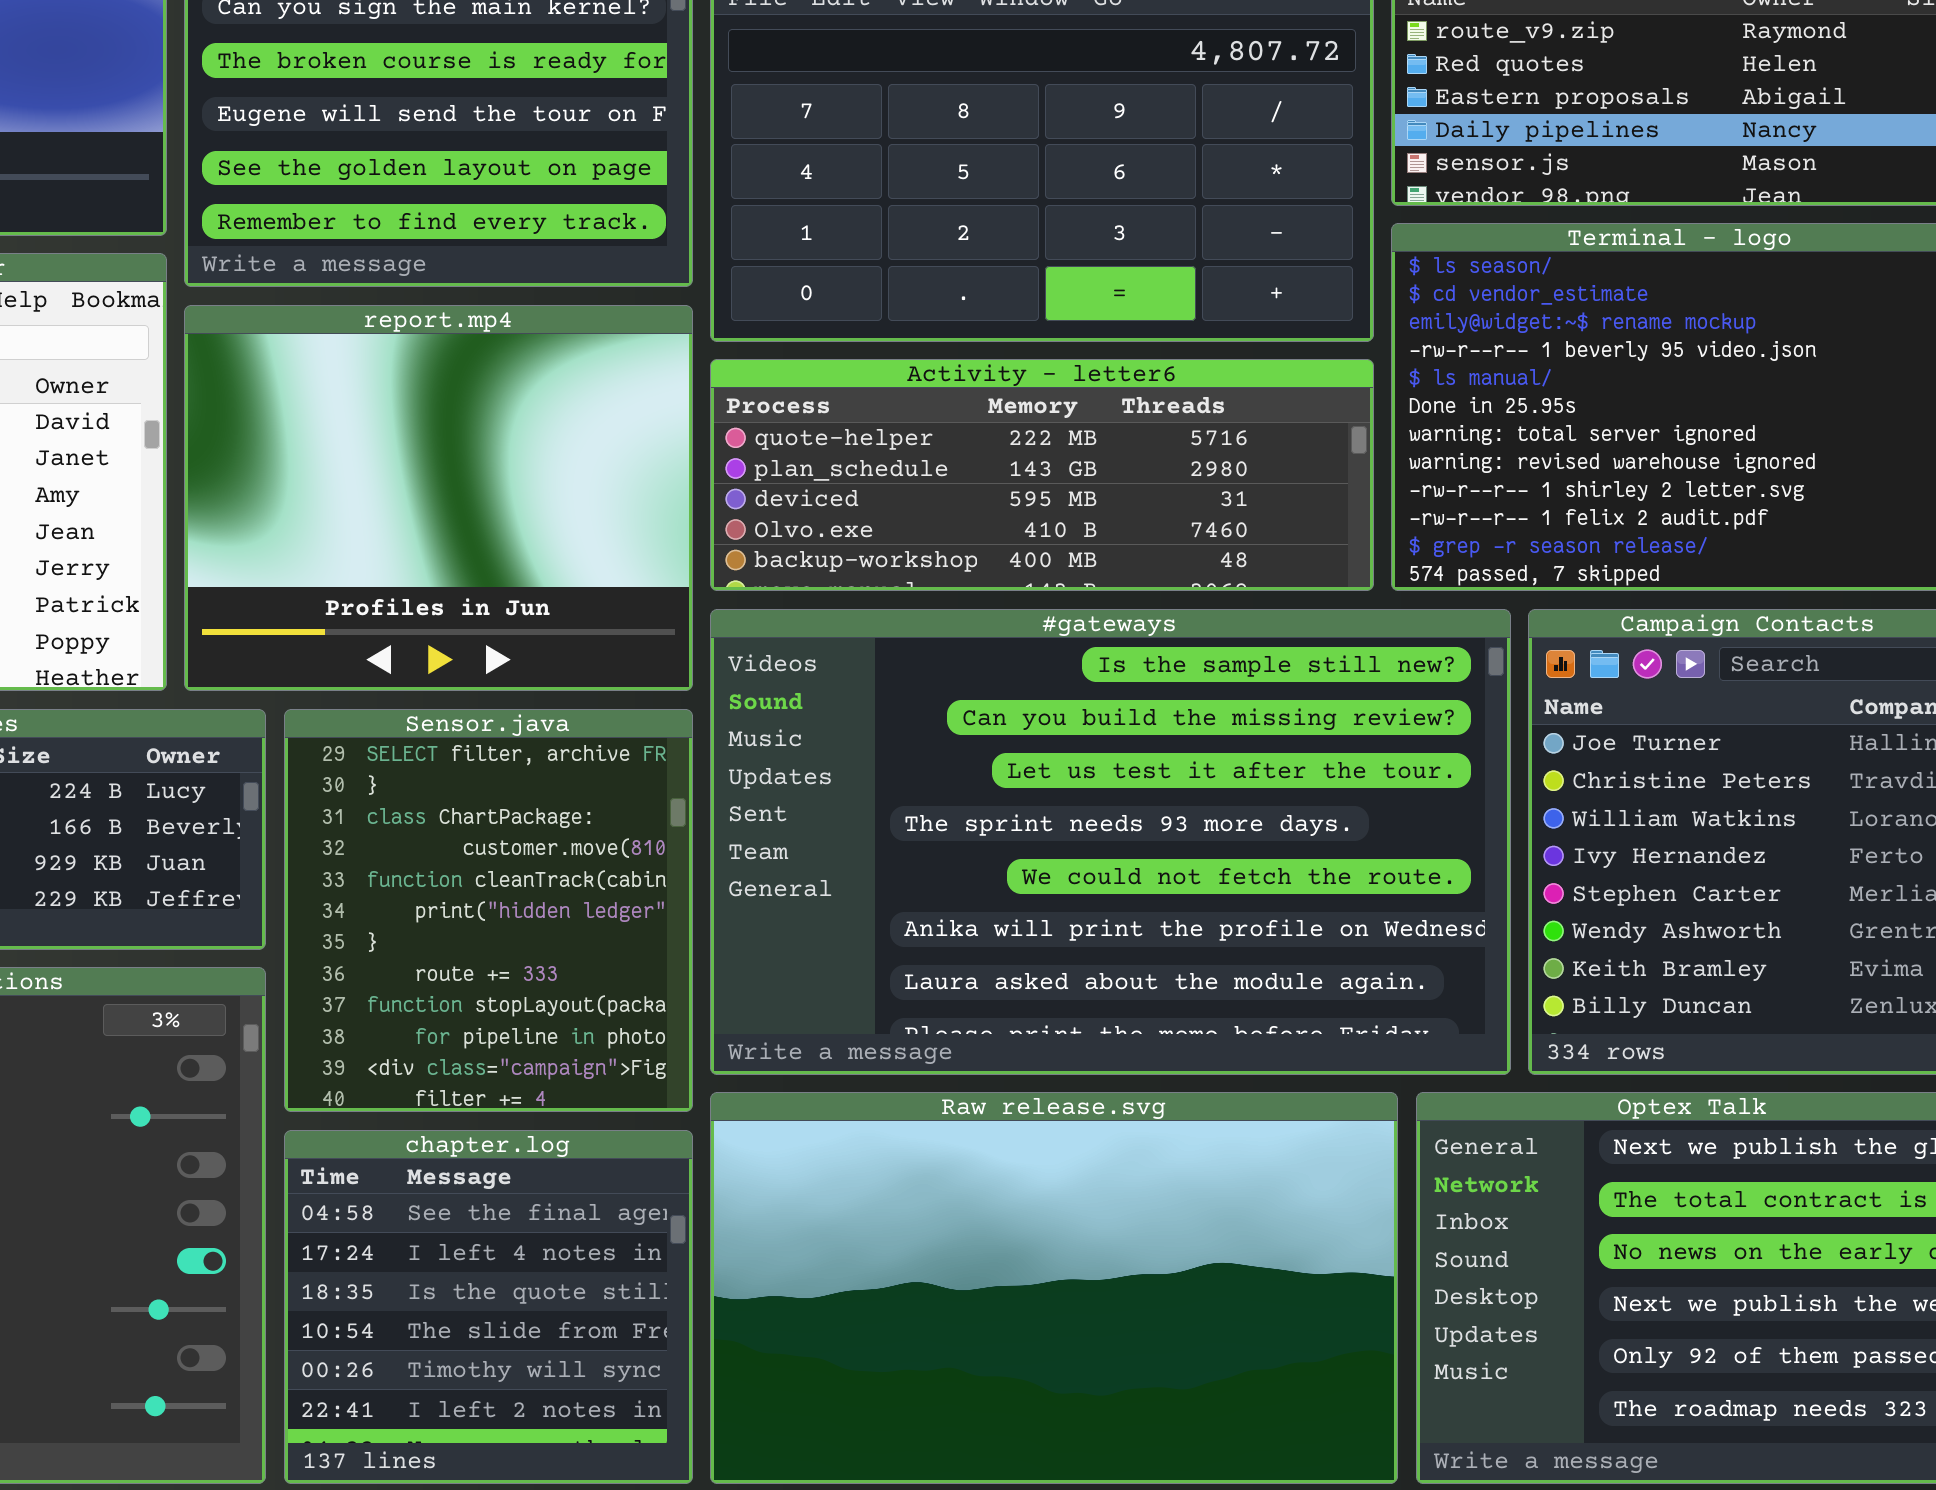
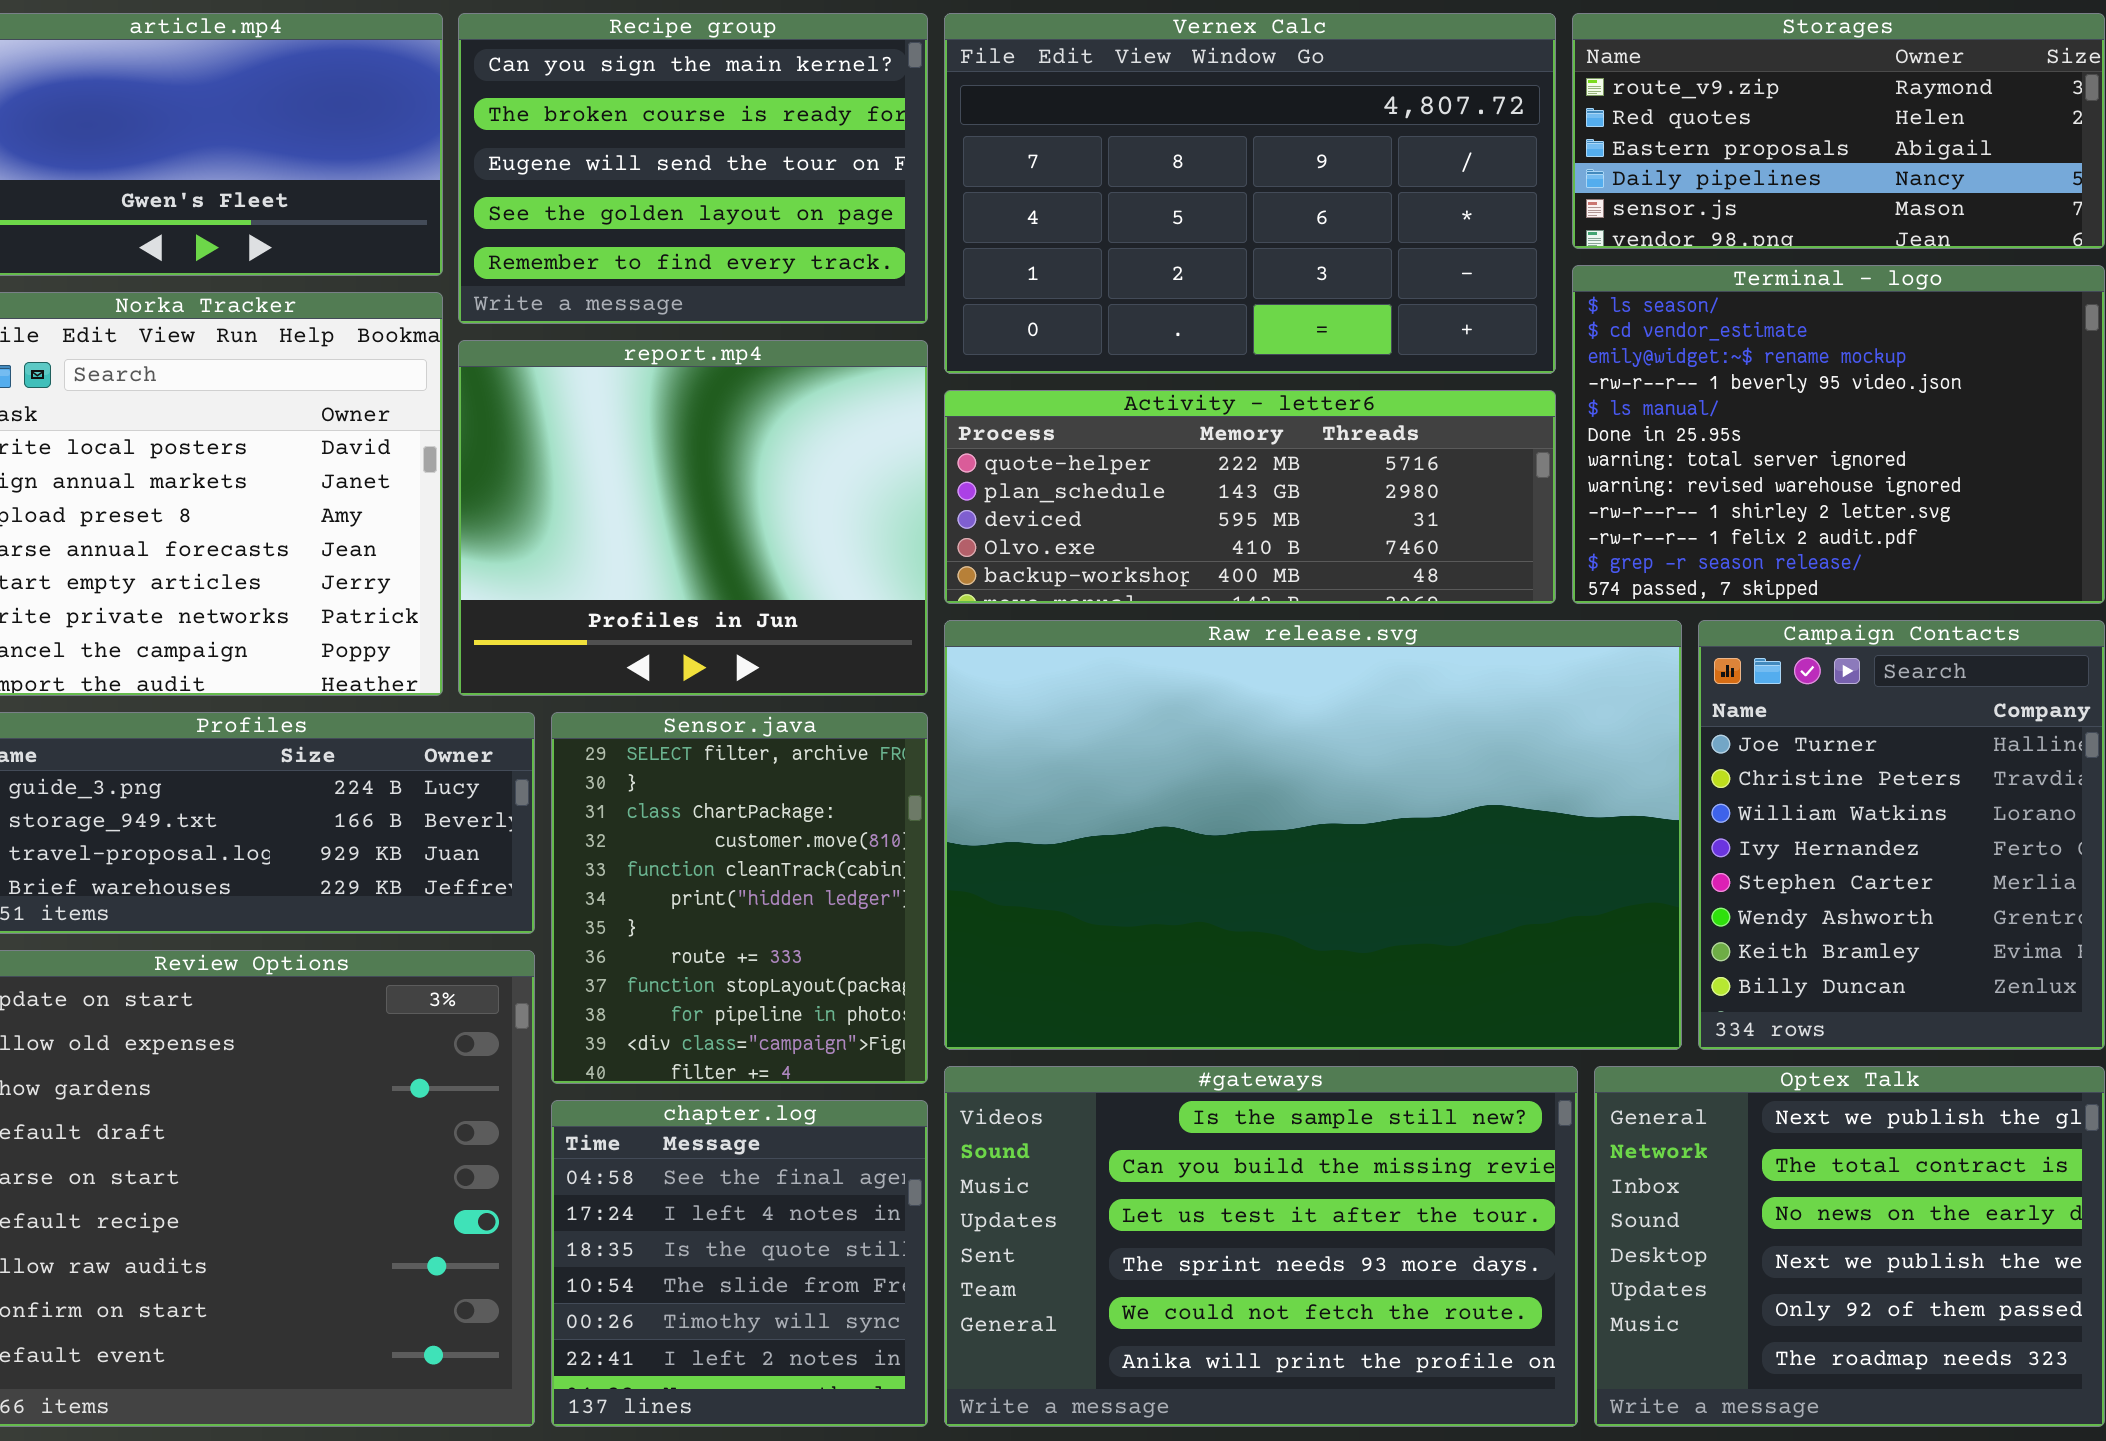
#gateways: [710,609,1511,1075] -> [944,1066,1578,1427], moved, resized
Raw release.svg: [710,1092,1398,1484] -> [944,620,1682,1050], moved, resized

